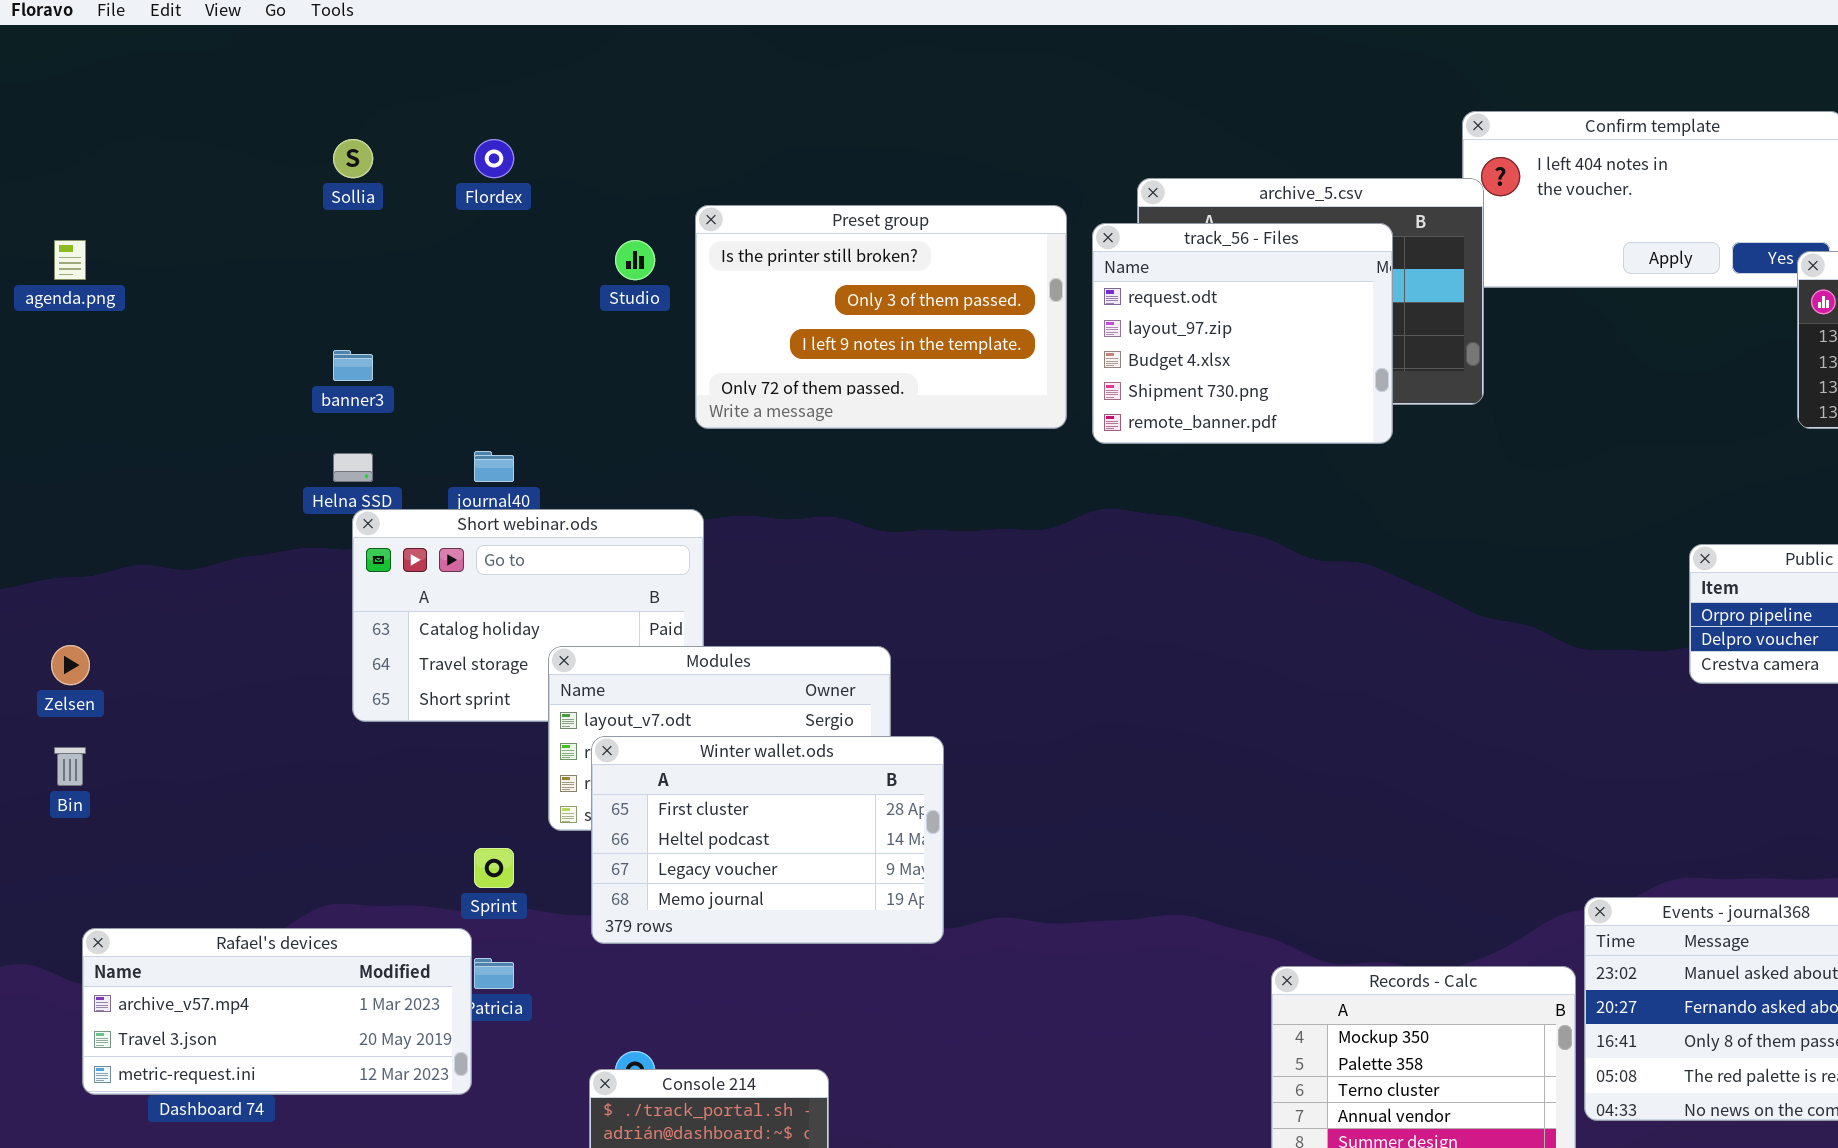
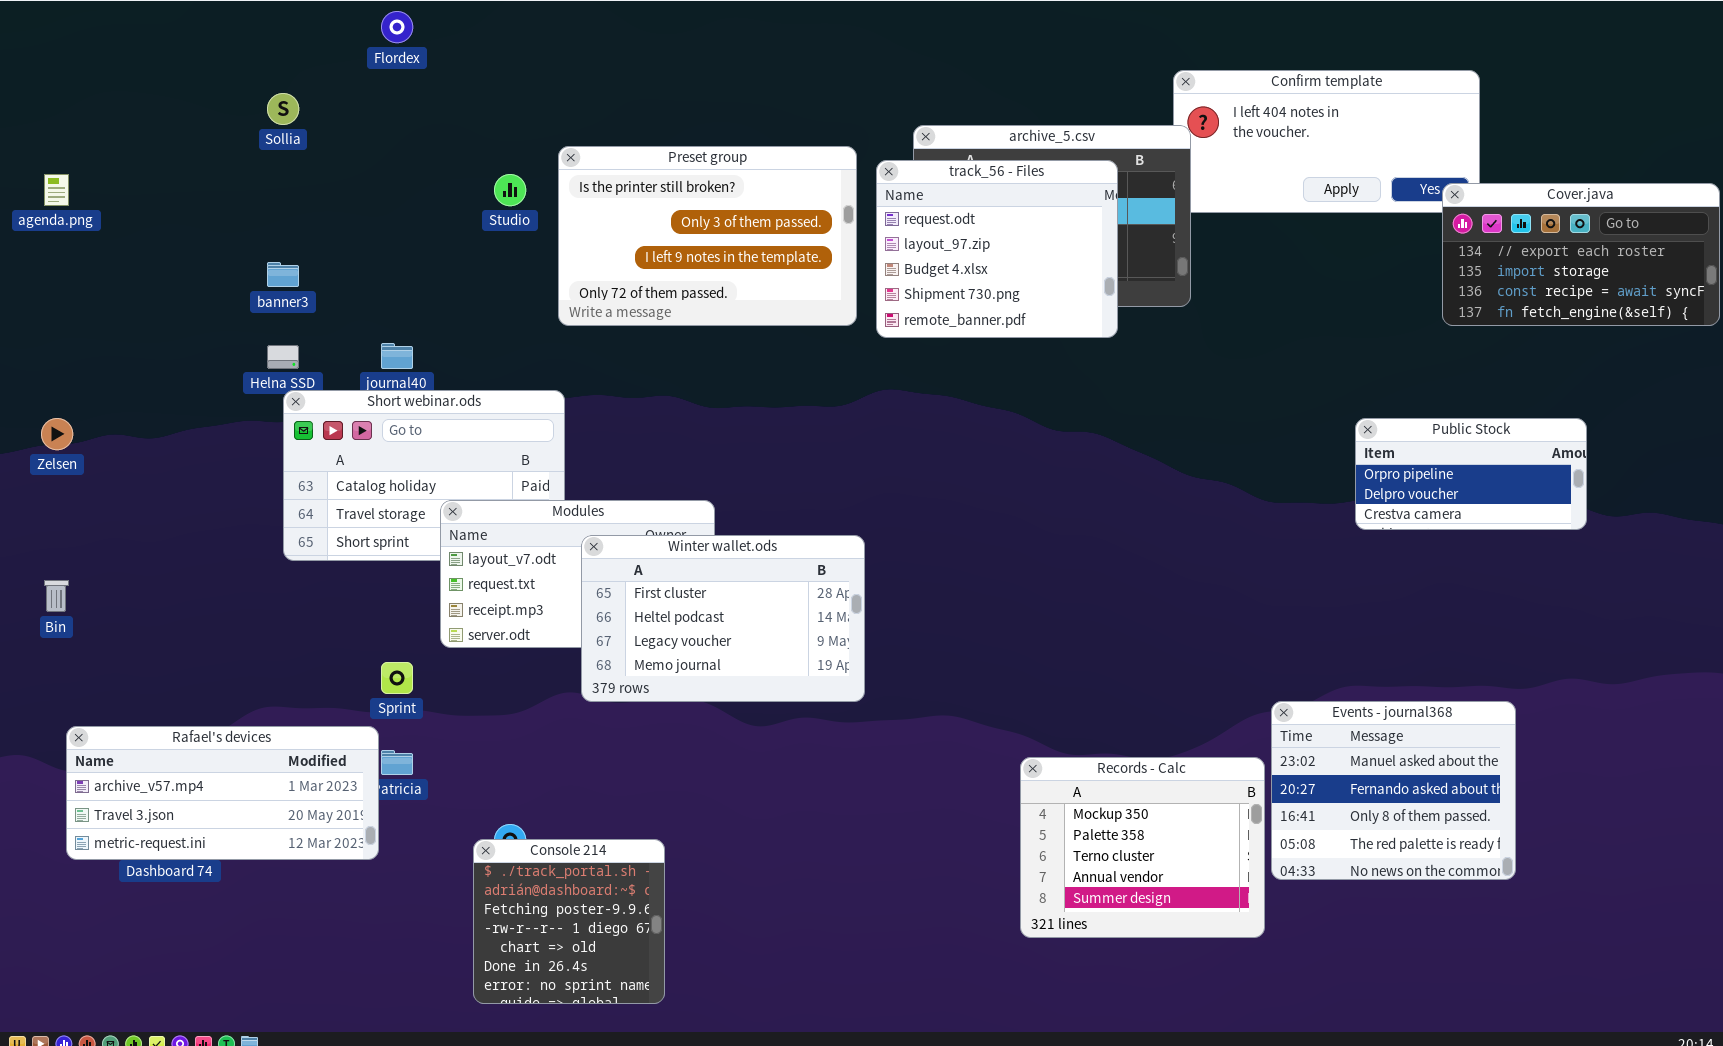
Flordex: [474,139,514,178] -> [381,11,413,43], moved
Zelsen: [51,645,90,685] -> [41,418,73,450], moved
Winter wallet.ods: [591,736,944,944] -> [581,535,865,702], moved

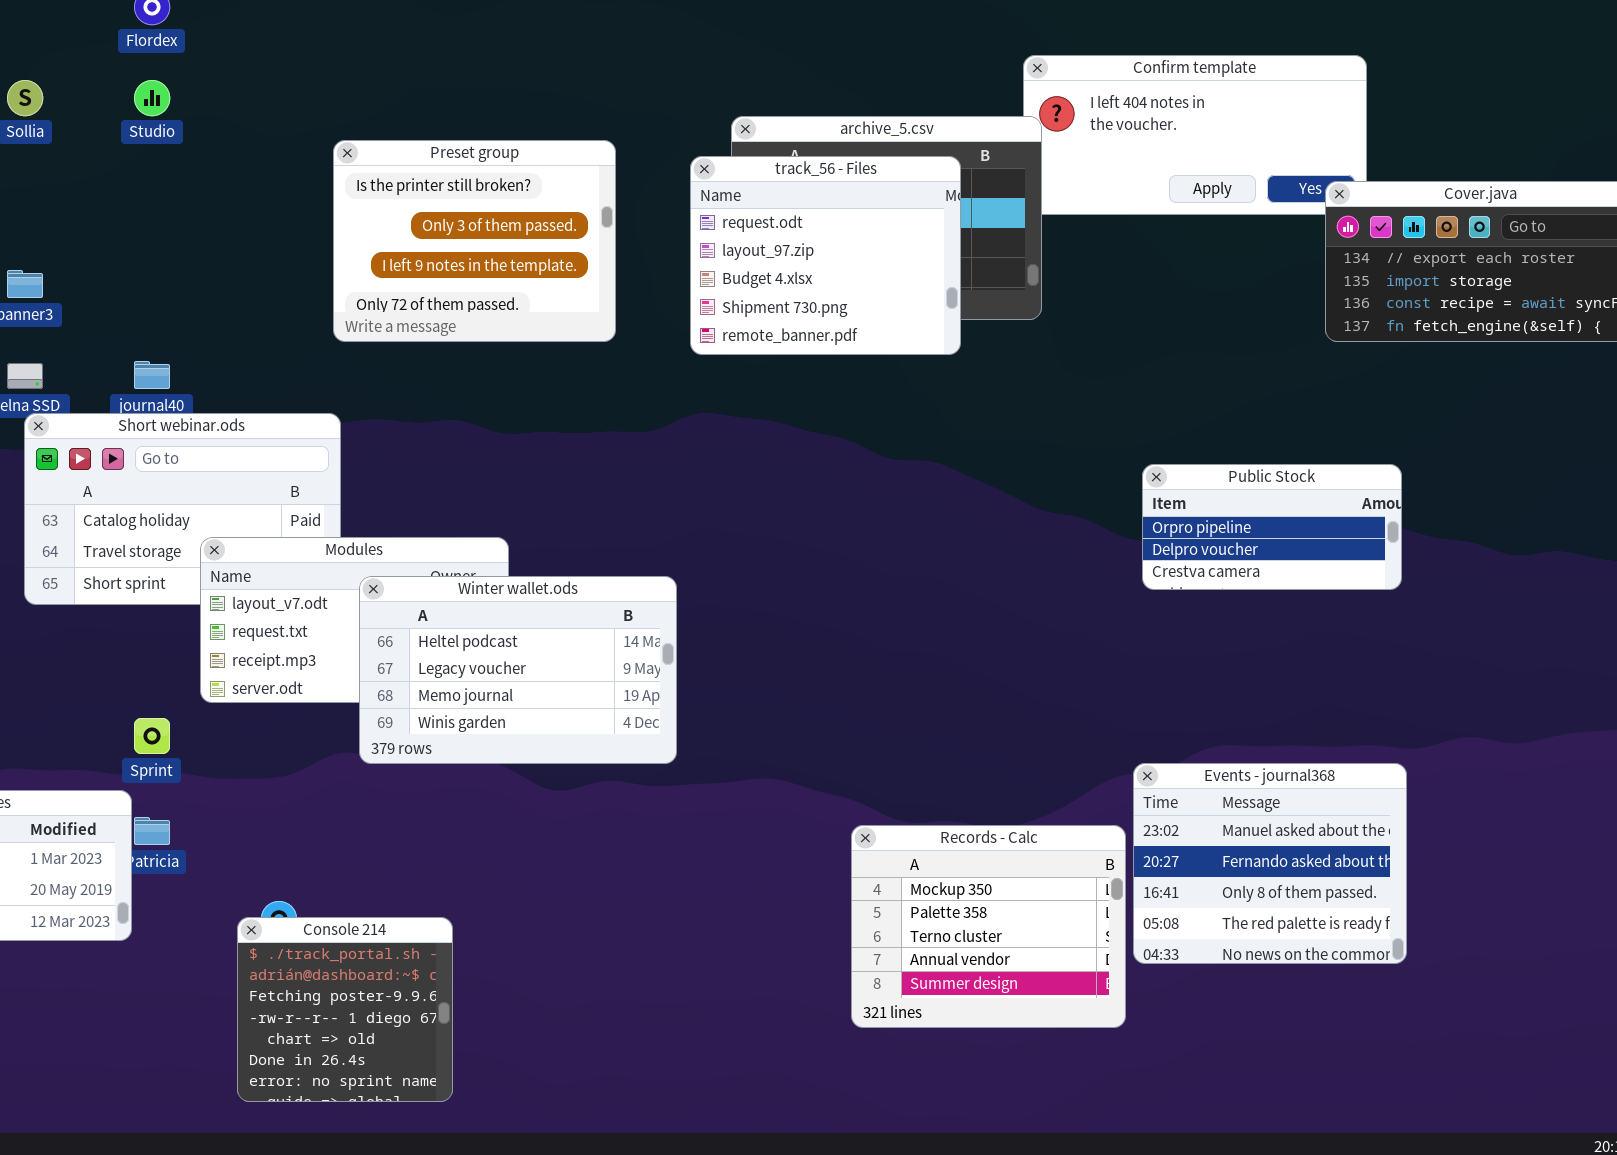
Preset group: [558,146,857,326] -> [333,140,616,342], resized
Studio: [494,174,526,206] -> [134,80,170,116], moved
Public Stock: [1355,418,1587,530] -> [1142,464,1402,590], moved
Winter wallet.ods: [581,535,865,702] -> [359,576,677,764], scrolled down 1 row

